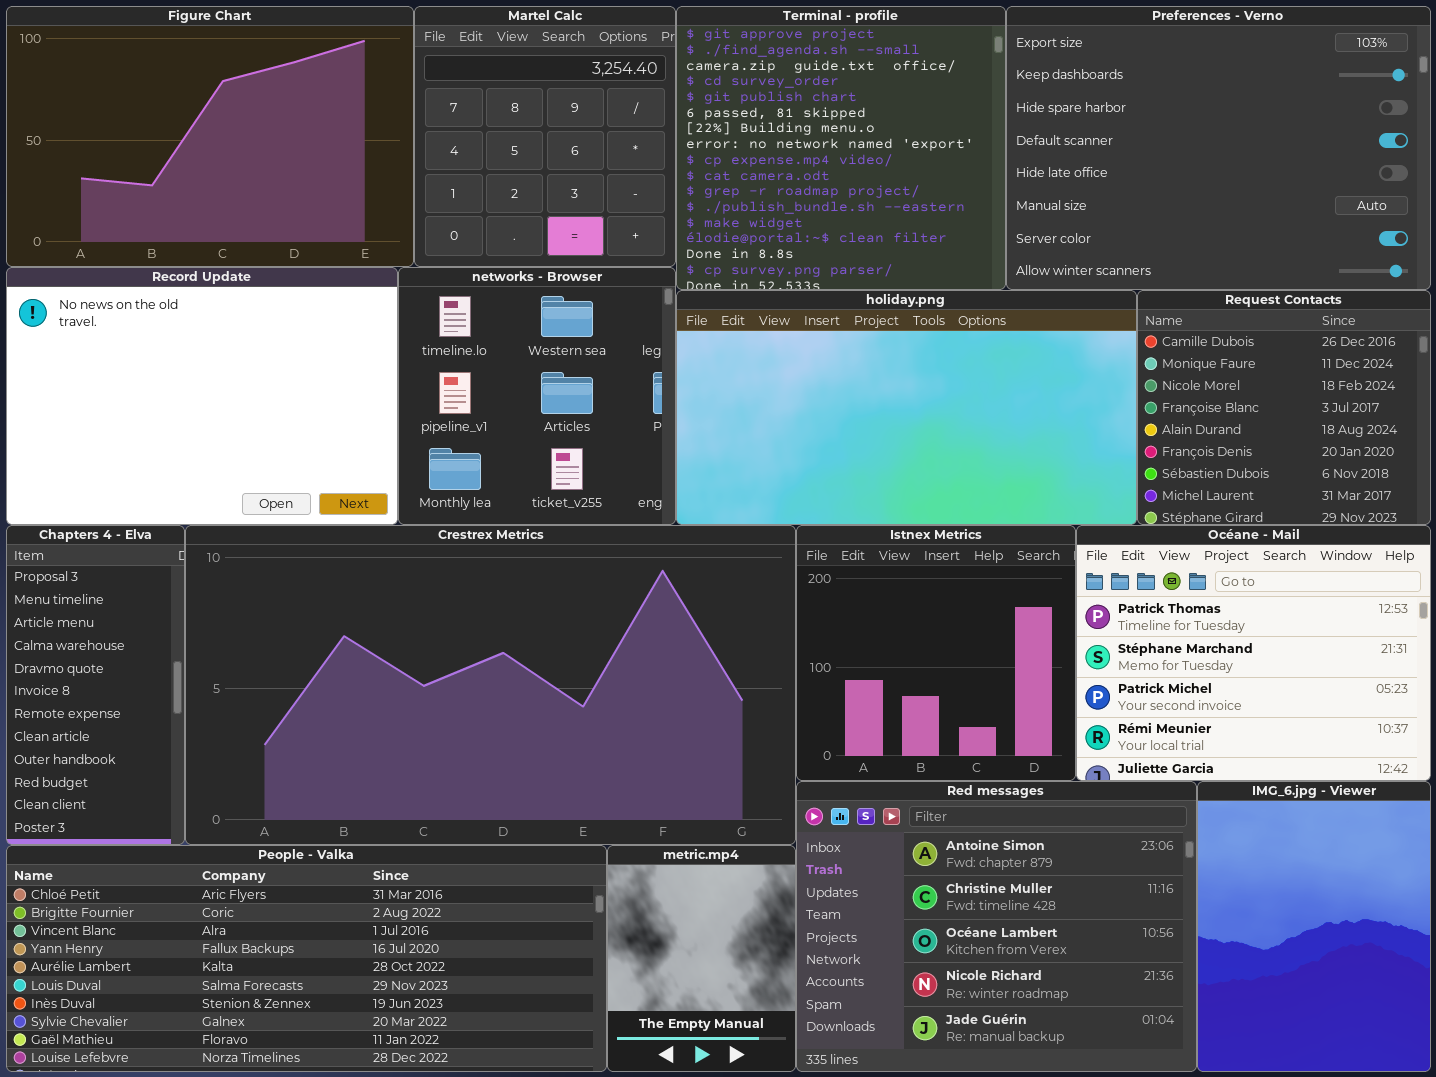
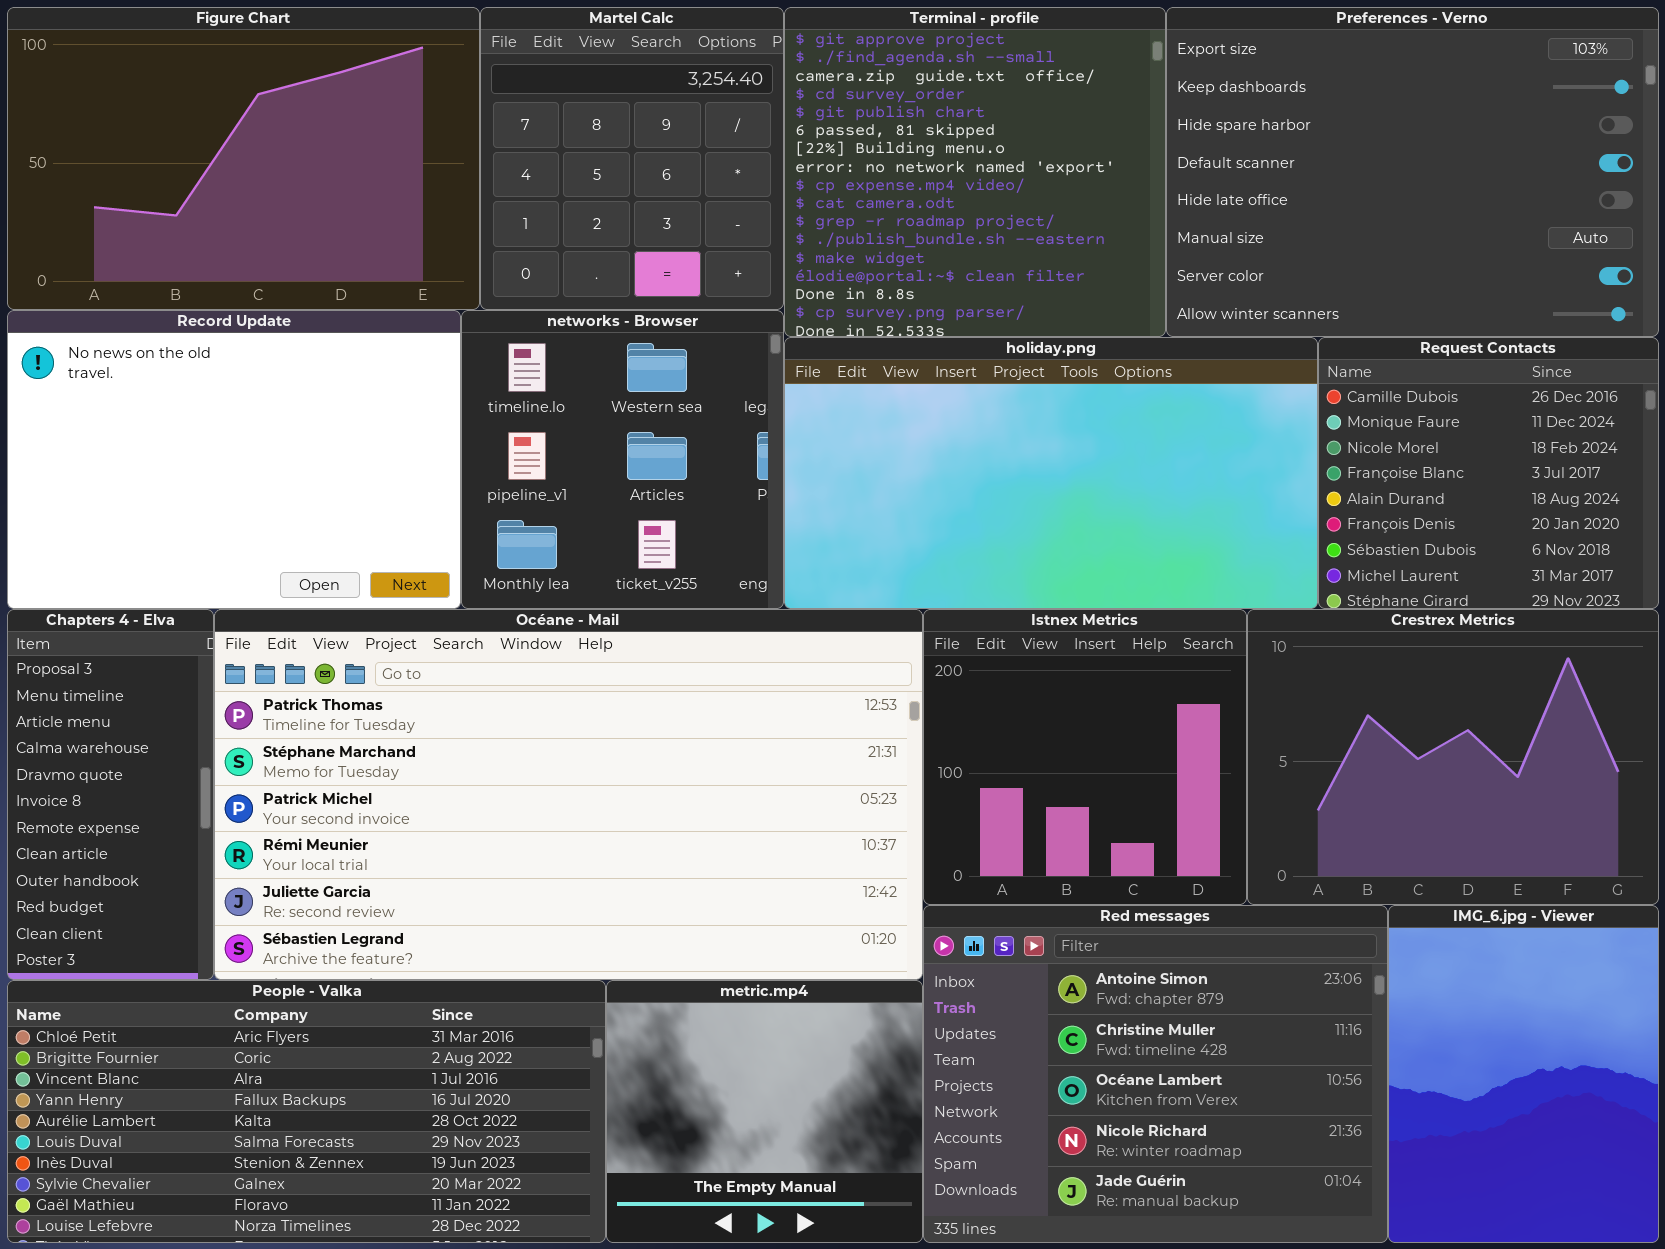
Crestrex Metrics: [185,525,796,845] -> [1247,609,1659,905], moved, resized
Océane - Mail: [1076,525,1431,781] -> [214,609,923,980], moved, resized
People - Valka: [6,845,607,1072] -> [7,980,606,1243], resized
metric.mp4: [607,845,796,1072] -> [606,980,923,1243], resized

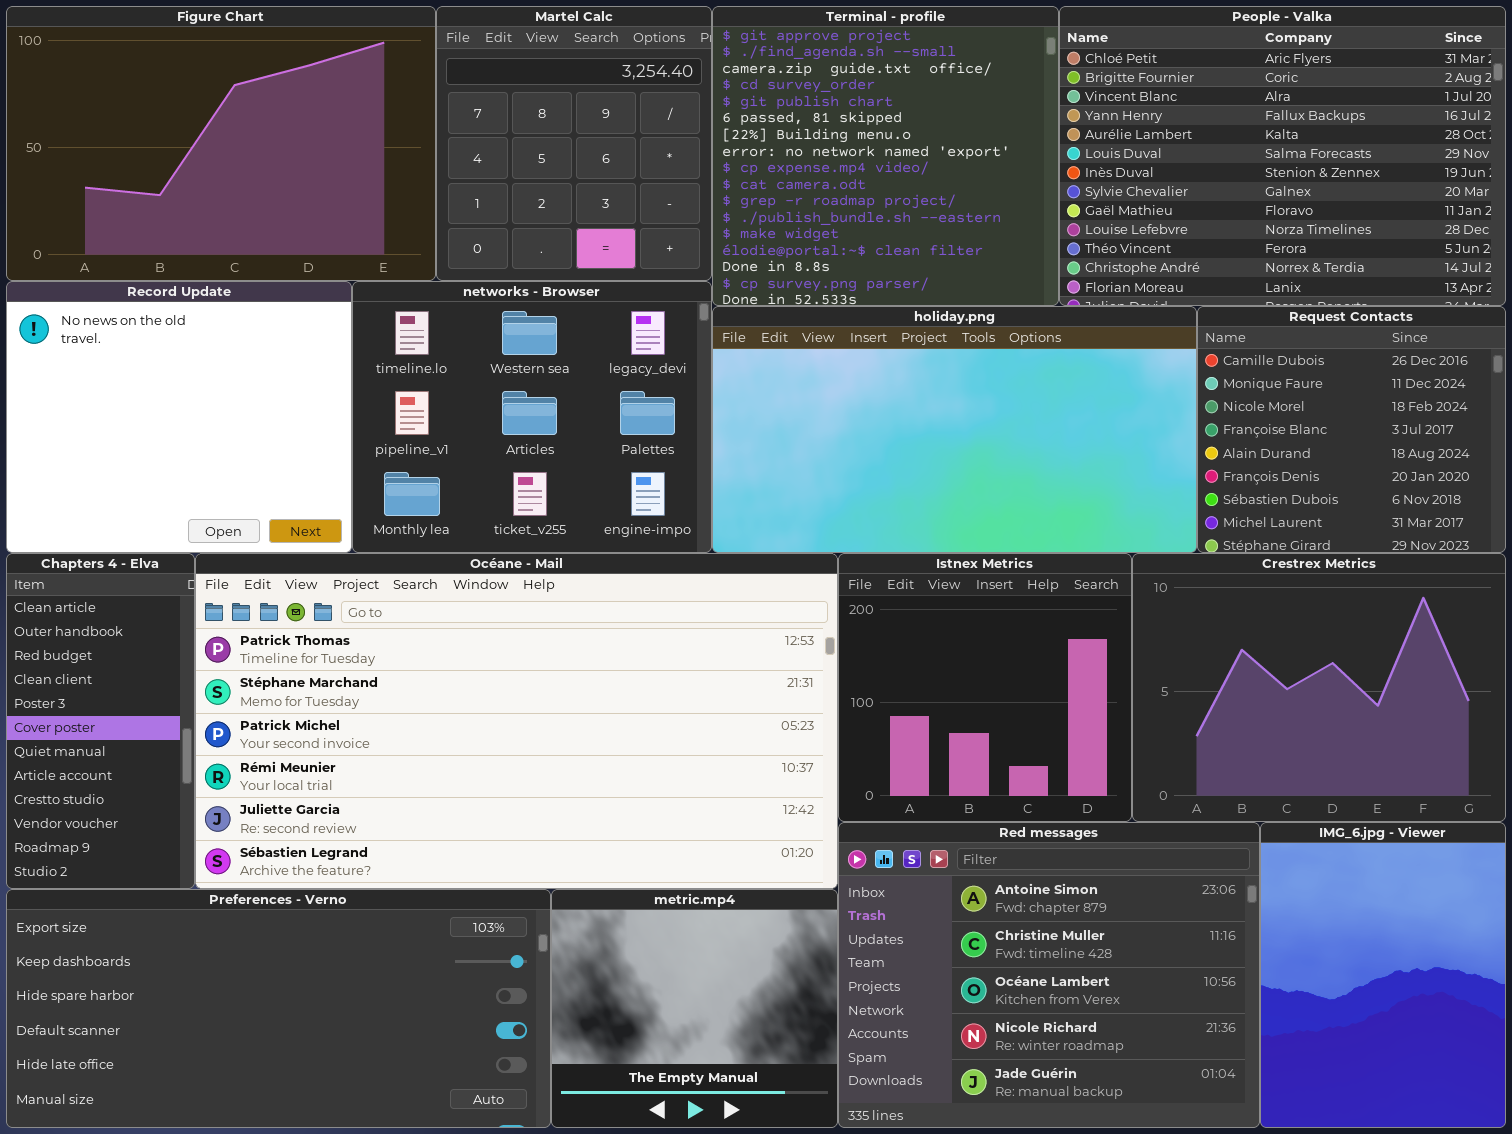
Preferences - Verno: [1166,7,1659,337] -> [6,889,551,1128], moved, resized
Record Update: [7,310,461,609] -> [6,281,352,553], resized
networks - Browser: [461,310,784,609] -> [352,281,712,553], resized
Chapters 4 - Elva: [7,609,214,980] -> [6,553,195,889], scrolled down 7 rows
People - Valka: [7,980,606,1243] -> [1059,6,1506,306], moved, resized

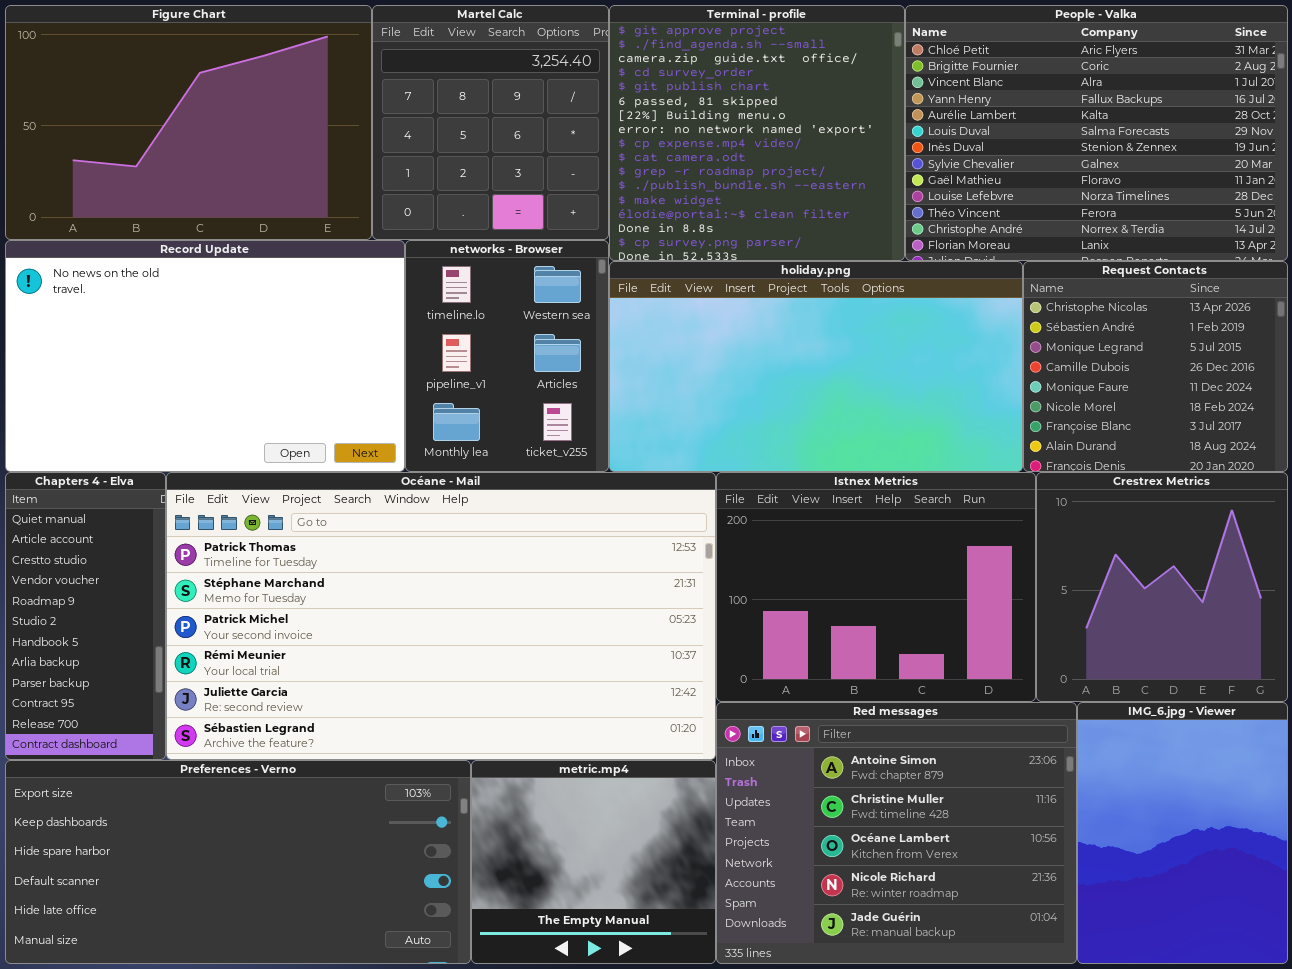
Record Update: [6,281,352,553] -> [5,240,405,472], resized
networks - Browser: [352,281,712,553] -> [405,240,609,472], resized
Request Contacts: [1197,306,1506,553] -> [1023,261,1288,472], scrolled up 3 rows
Chapters 4 - Elva: [6,553,195,889] -> [5,472,166,760], scrolled down 6 rows
Istnex Metrics: [838,553,1132,822] -> [716,472,1036,702], resized
Crestrex Metrics: [1132,553,1506,822] -> [1036,472,1288,702], resized

